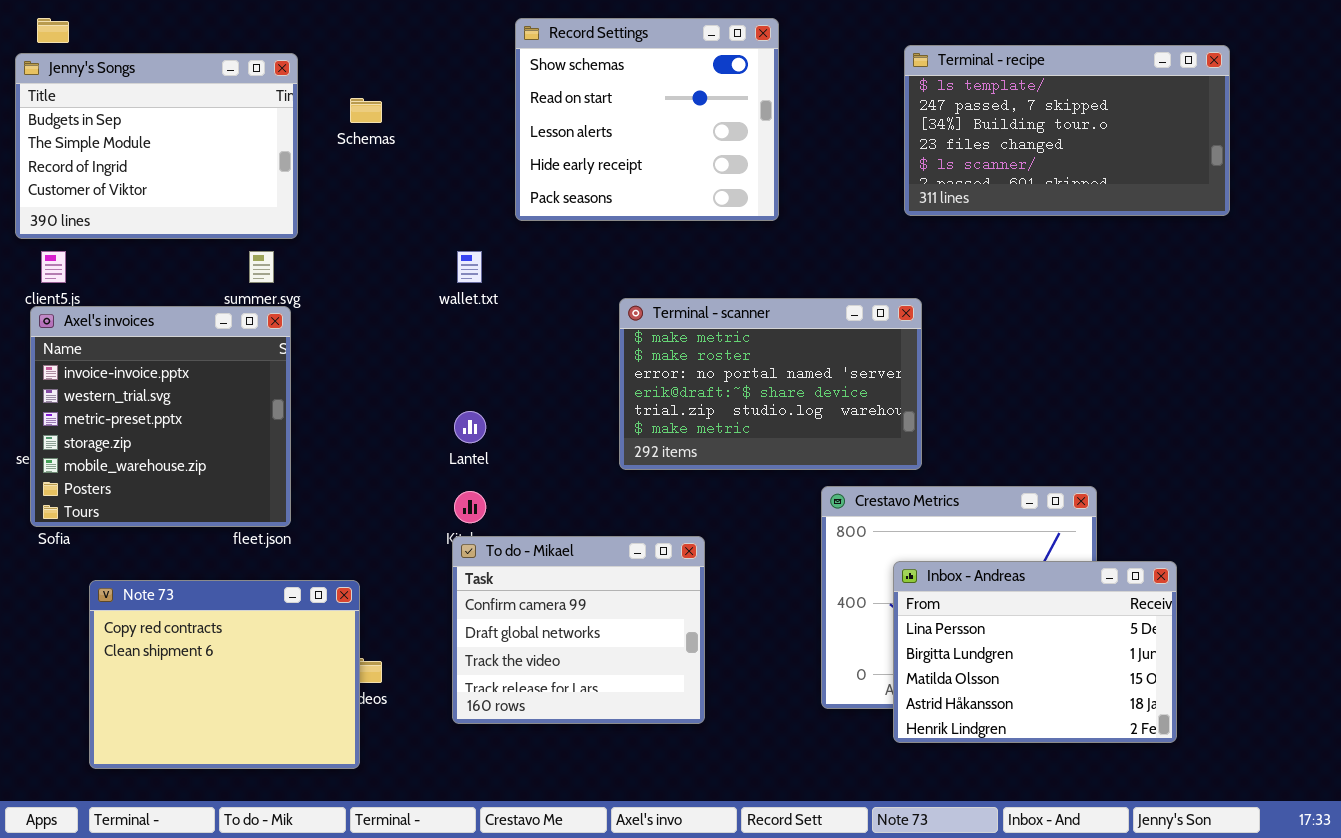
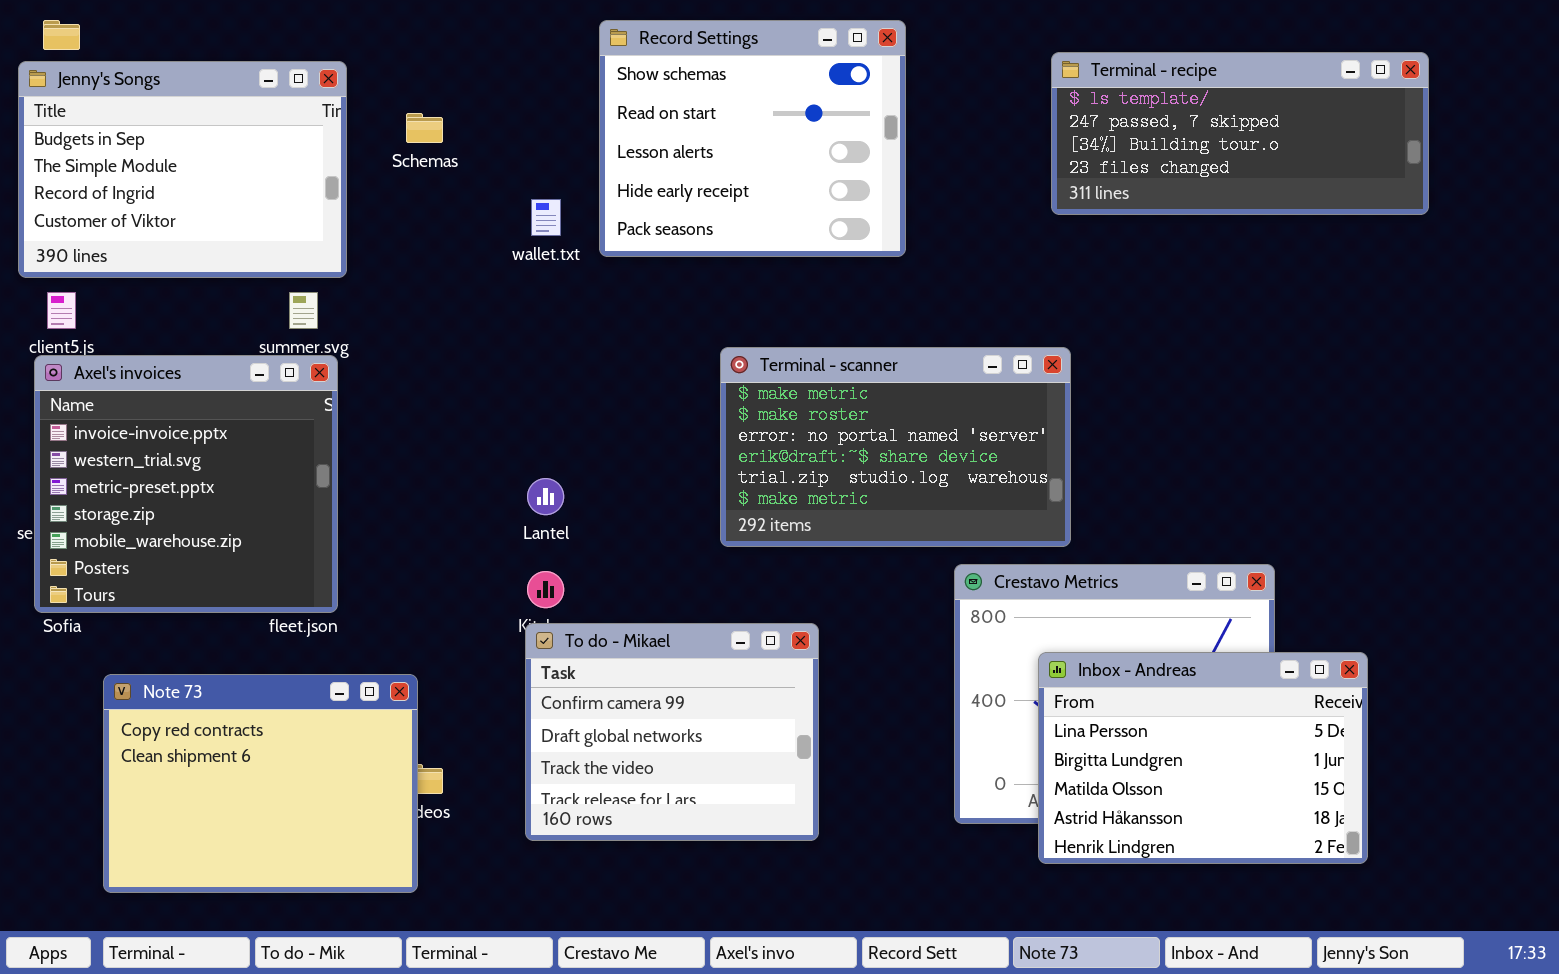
Terminal - recipe: [904,45,1230,216] -> [1051,52,1429,215], resized
wallet.txt: [457,251,482,283] -> [531,199,561,236], moved

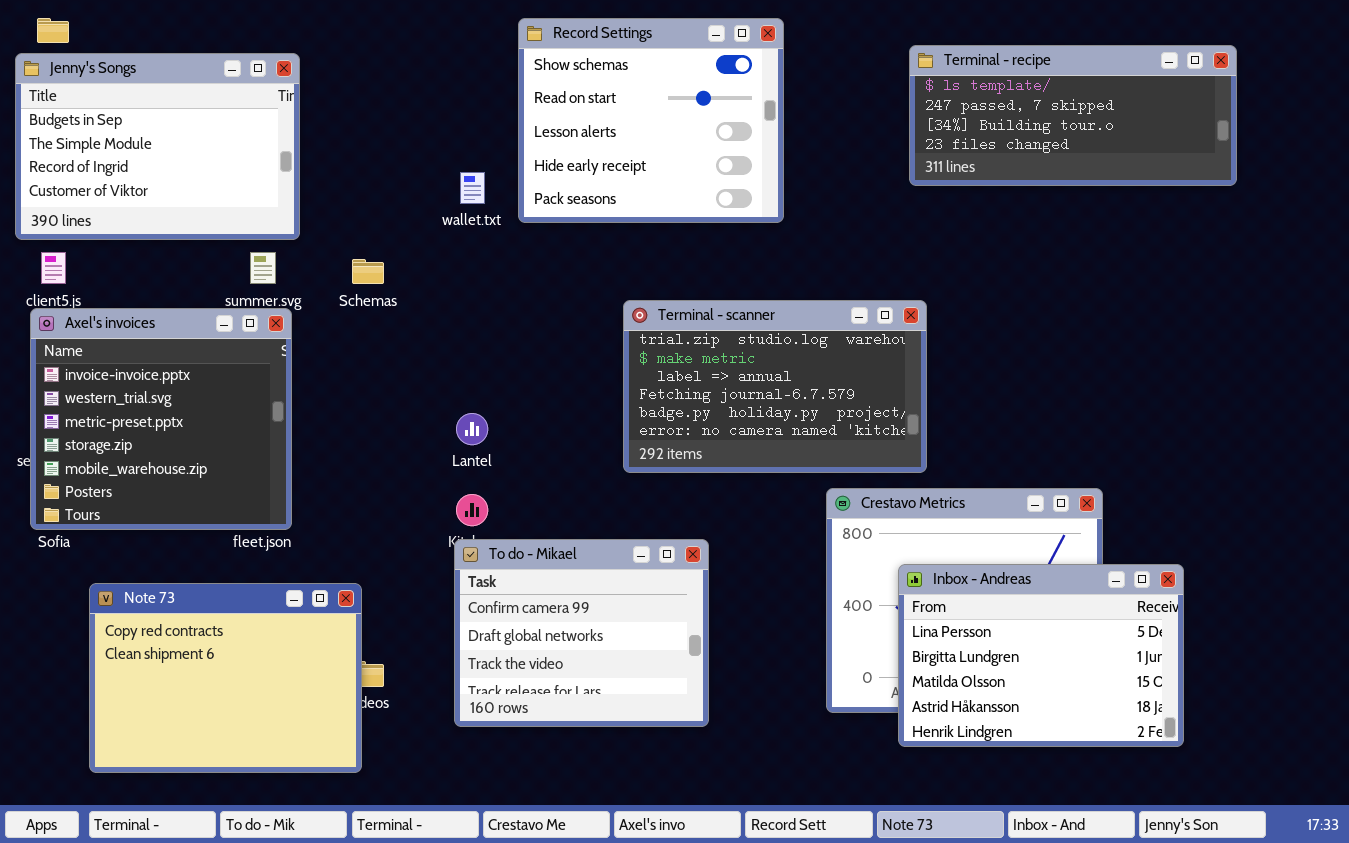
Schemas: [406,113,443,143] -> [352,259,384,284], moved
Terminal - scanner: [720,347,1071,547] -> [623,300,927,473], scrolled down 4 rows

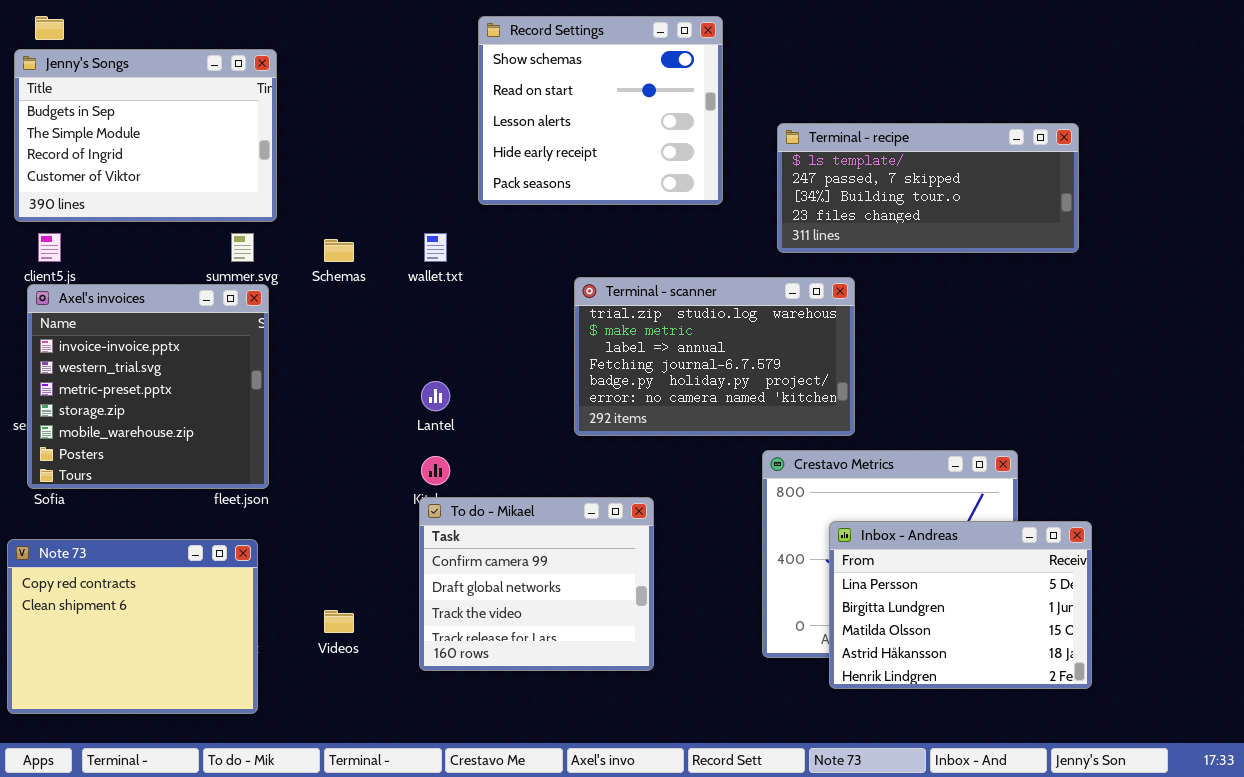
Terminal - recipe: [909,45,1237,186] -> [777,123,1079,253], moved
wallet.txt: [460,172,485,204] -> [424,233,447,262], moved
Note 73: [89,583,362,773] -> [7,539,258,714], moved

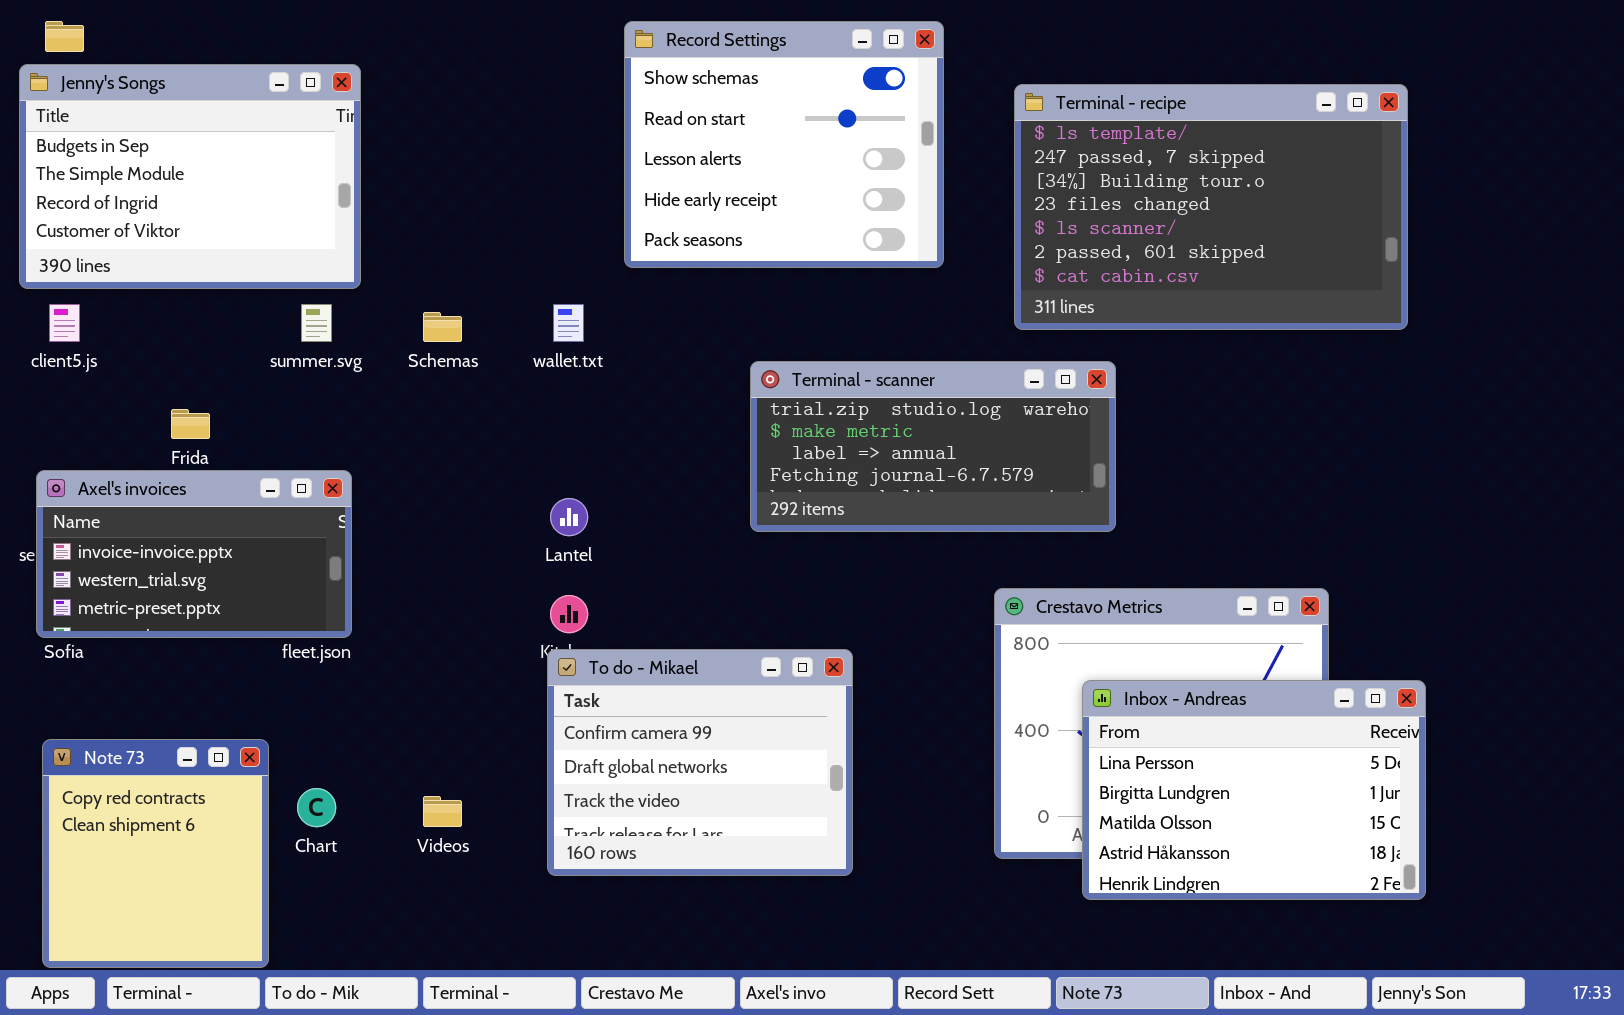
Terminal - recipe: [777,123,1079,253] -> [1014,84,1408,330], resized
Terminal - scanner: [574,277,855,436] -> [750,361,1116,532], resized
Axel's invoices: [27,284,269,489] -> [36,470,352,638], resized
Note 73: [7,539,258,714] -> [42,739,269,968], moved, resized

